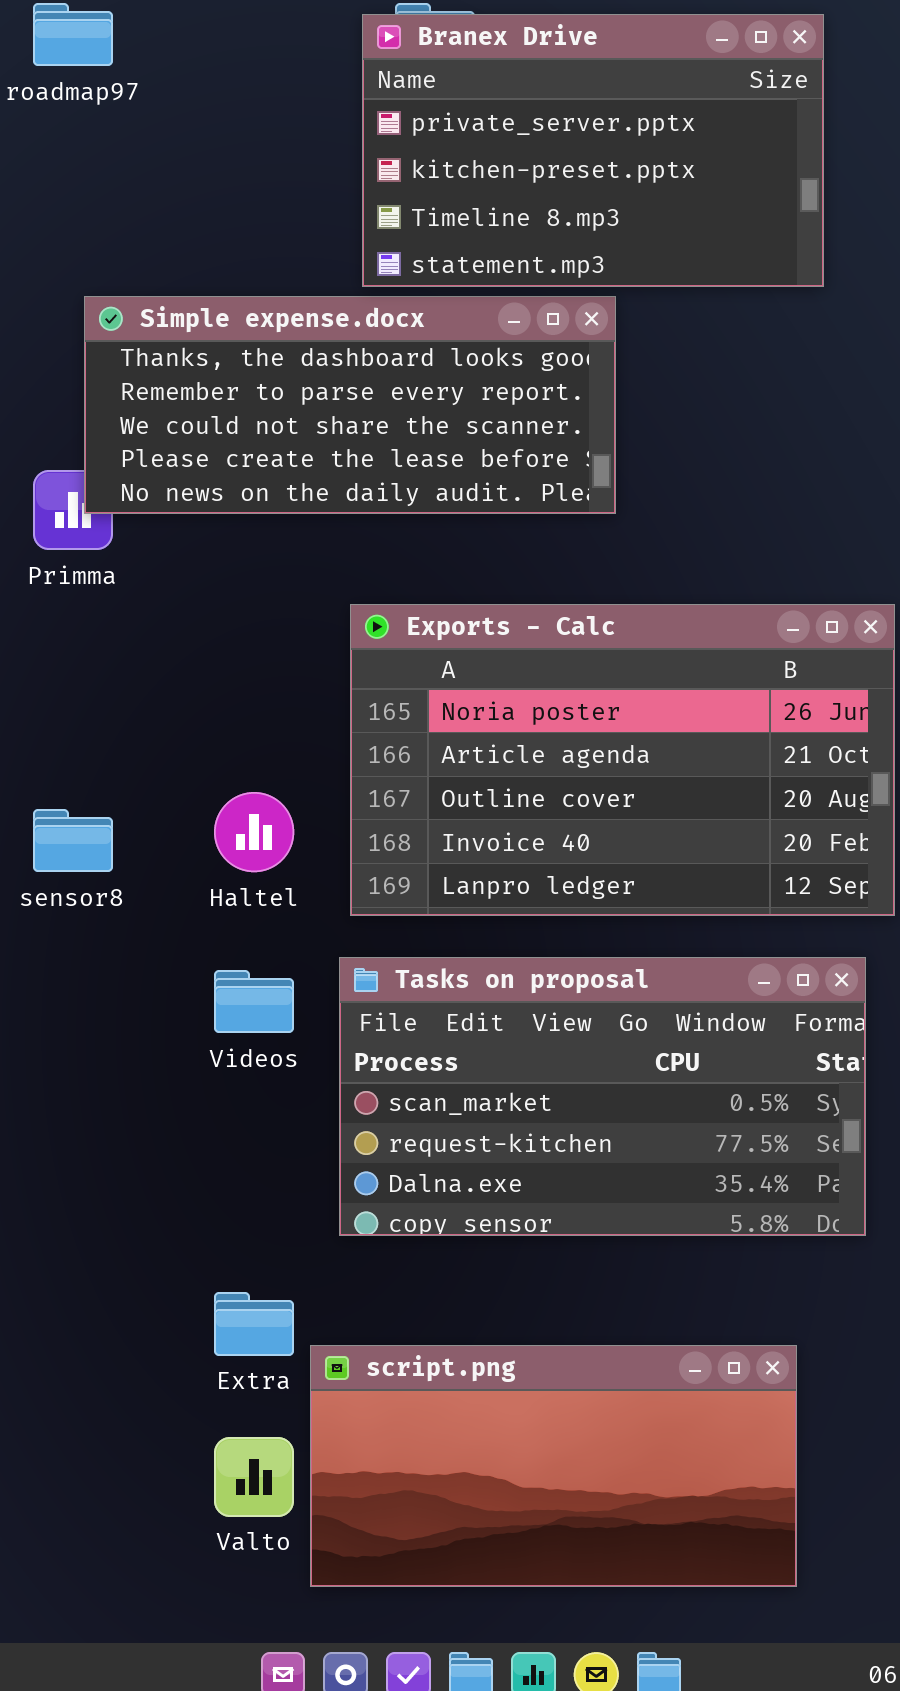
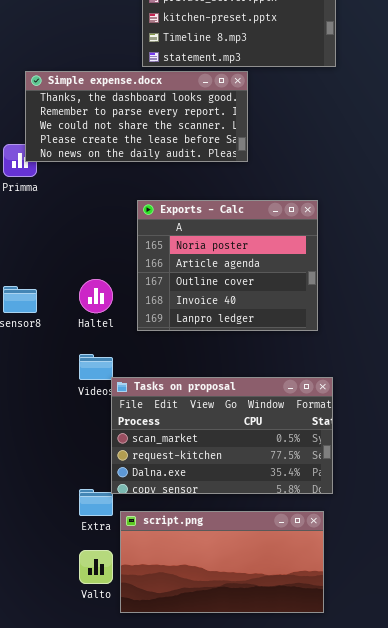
Exports - Calc: [350,604,895,916] -> [137,200,318,331], resized
Tasks on proposal: [339,957,866,1236] -> [111,377,333,494], moved

